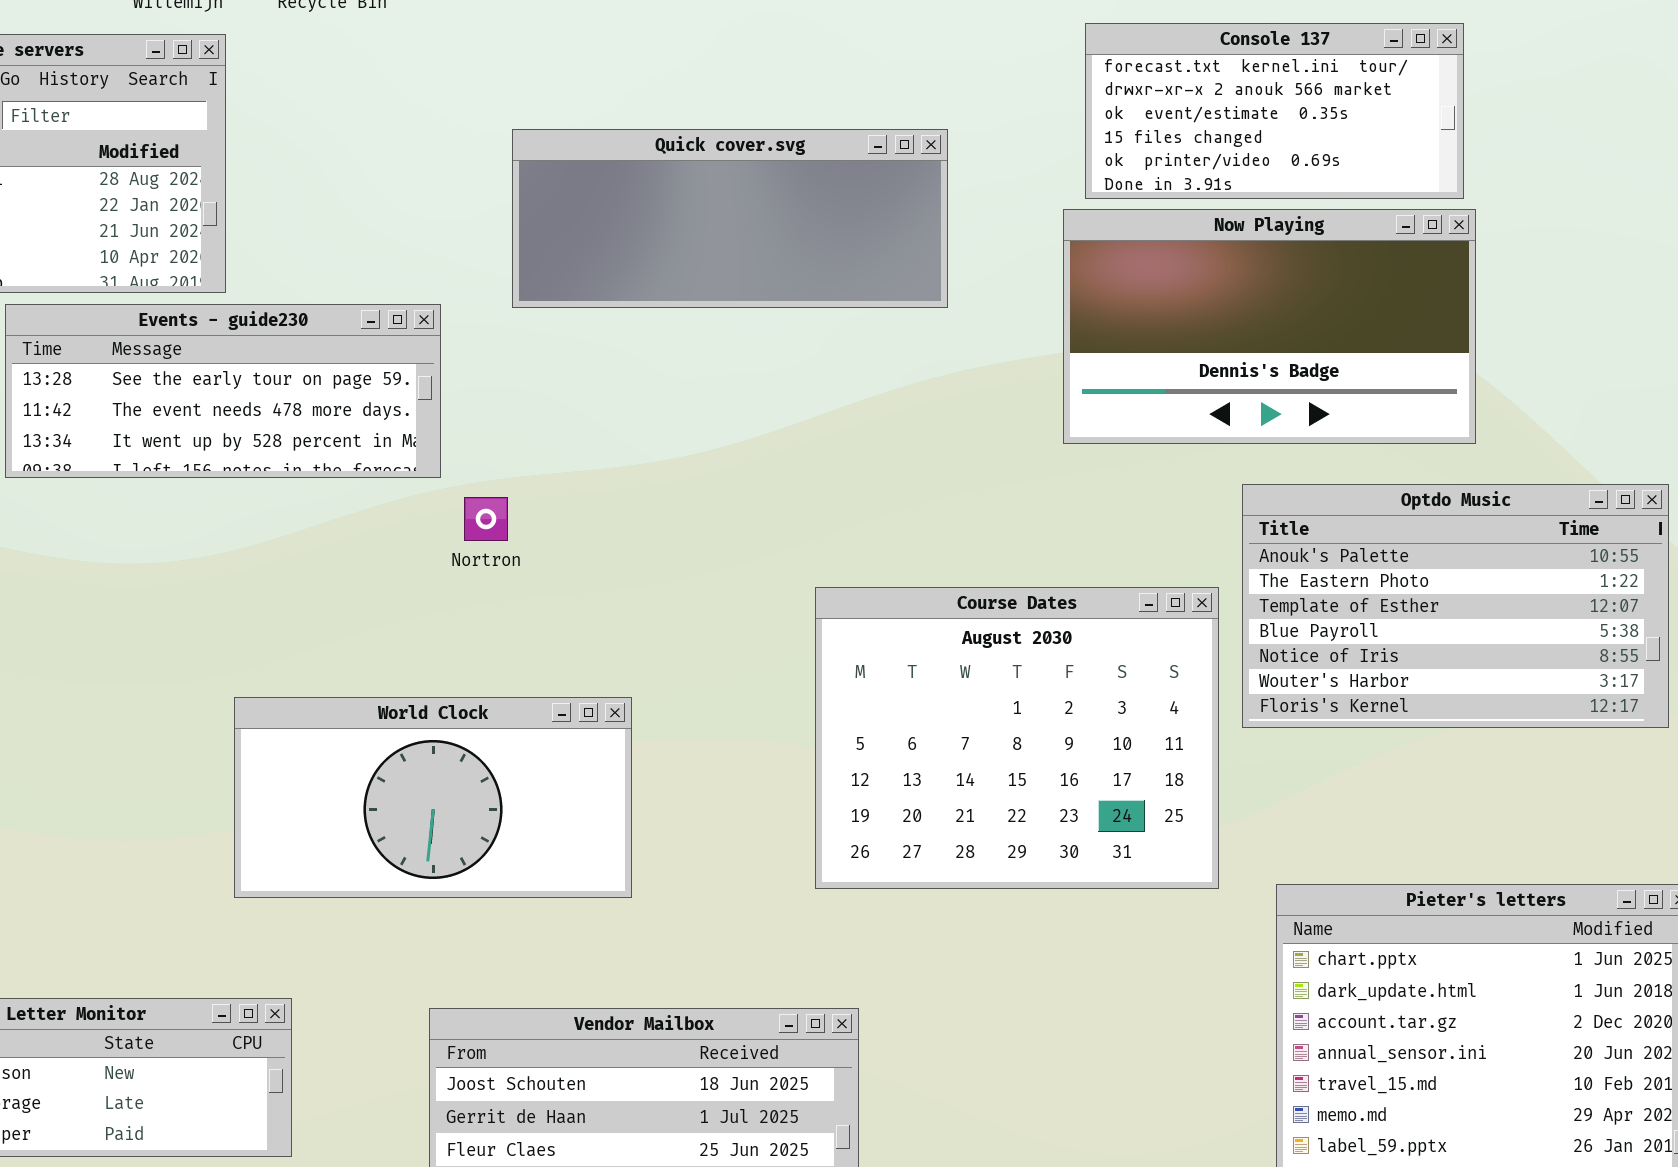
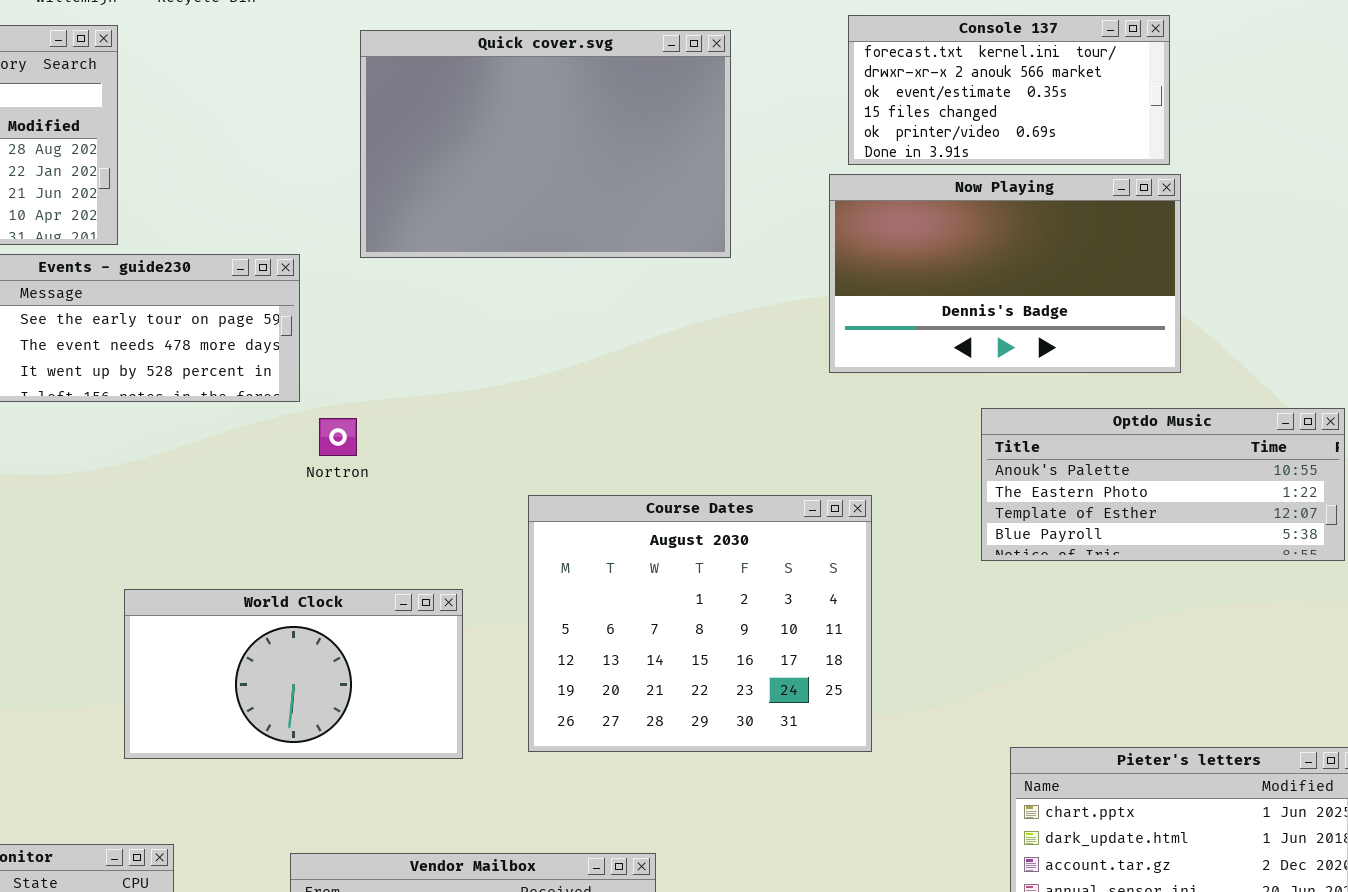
Quick cover.svg: [512,129,948,308] -> [360,30,731,258], resized
Optdo Music: [1242,484,1669,728] -> [981,408,1345,561], resized
Course Dates: [815,587,1219,889] -> [528,495,872,752], moved

